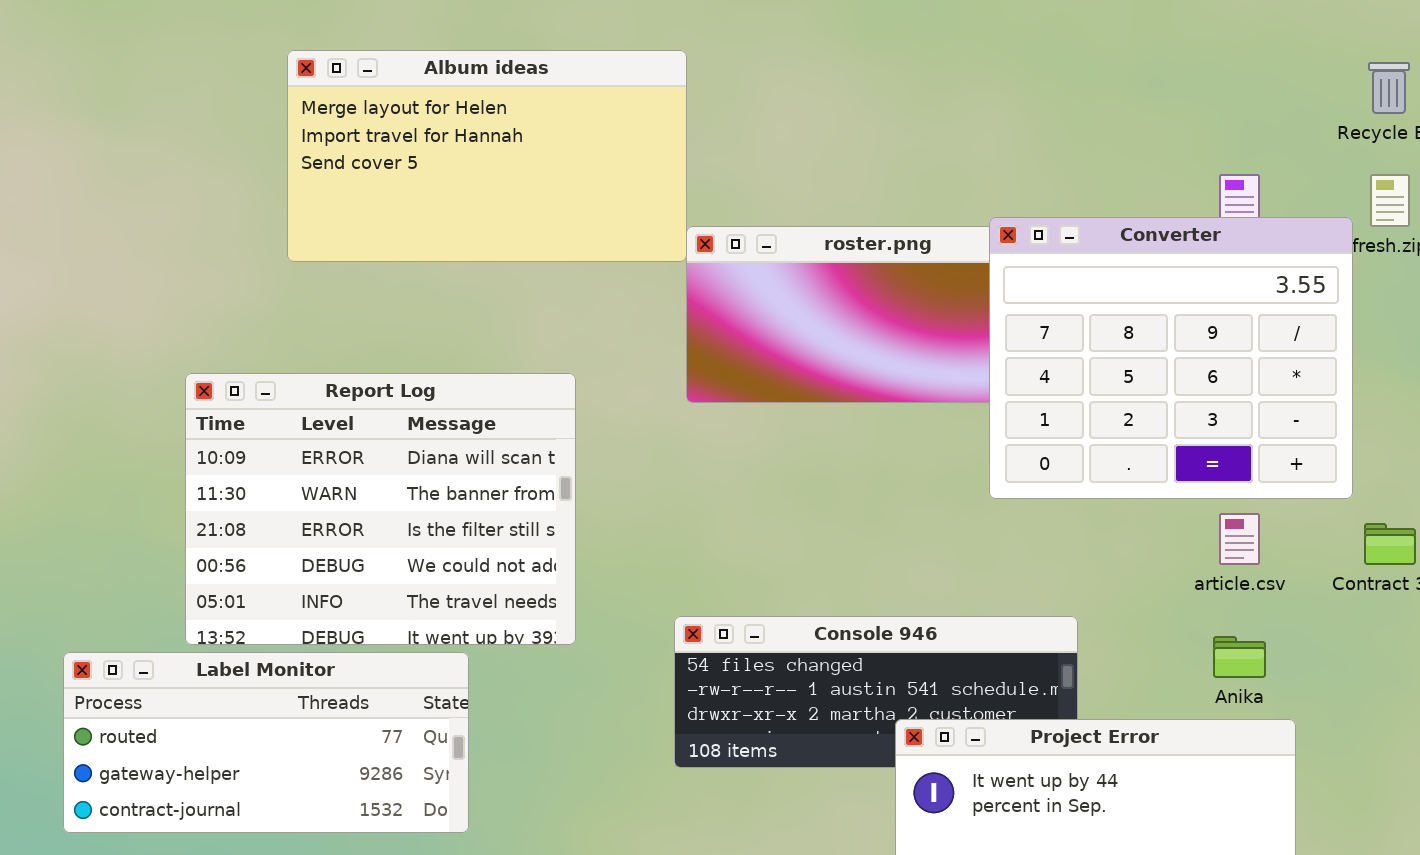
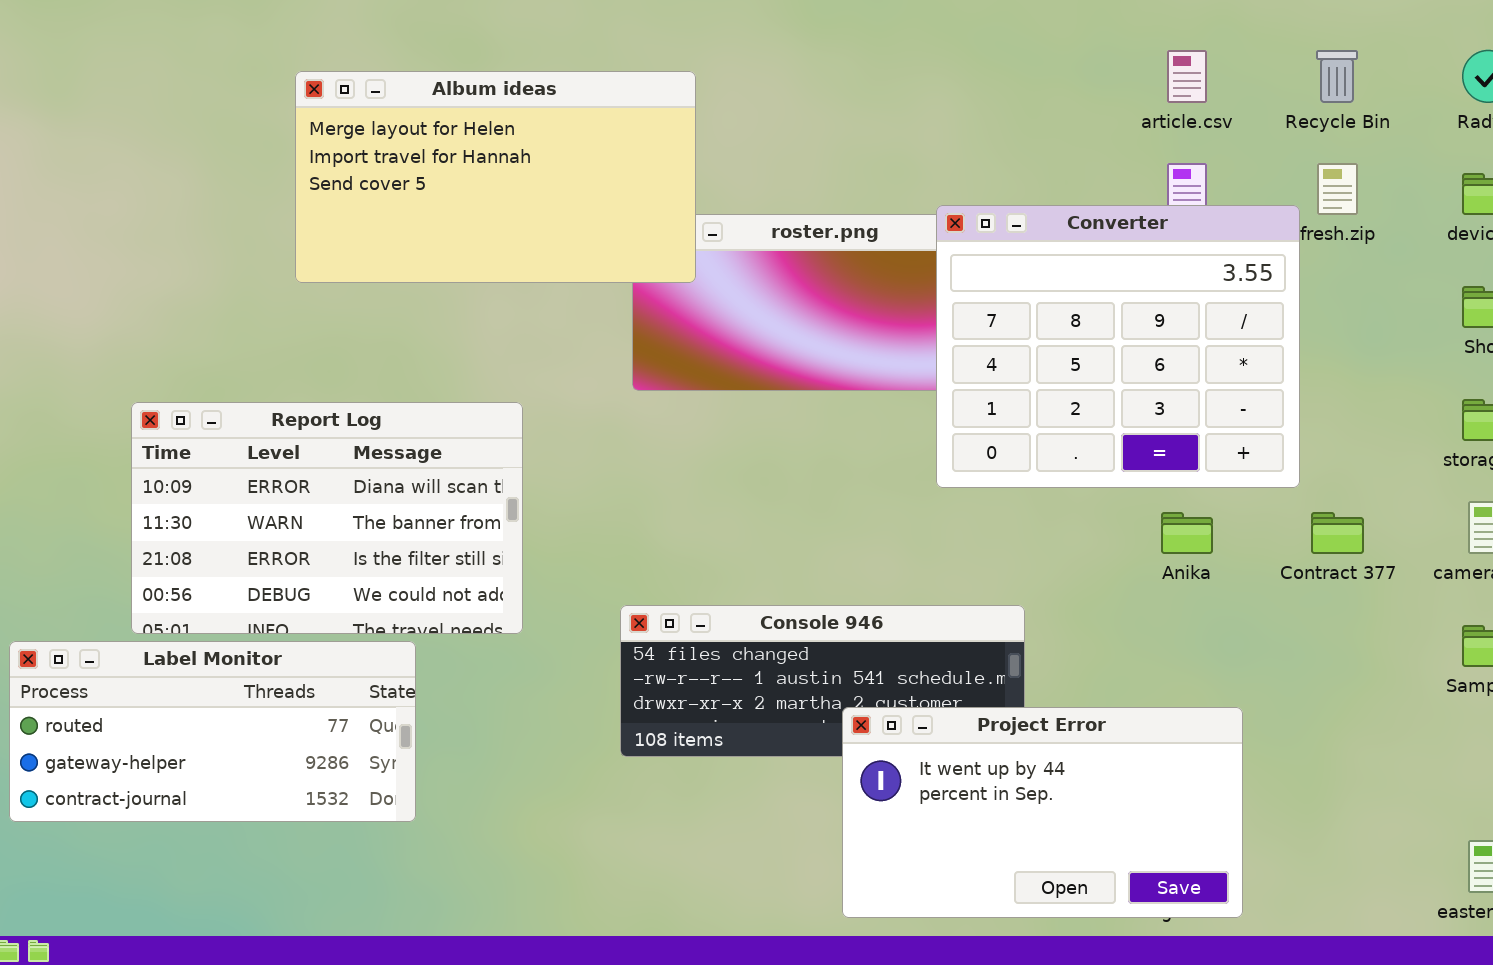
Album ideas: [287,50,687,262] -> [295,71,696,283], moved
Report Log: [185,373,576,645] -> [131,402,523,634], resized
article.csv: [1219,513,1260,565] -> [1167,50,1207,103], moved
Anika: [1213,636,1266,678] -> [1161,512,1213,554], moved

